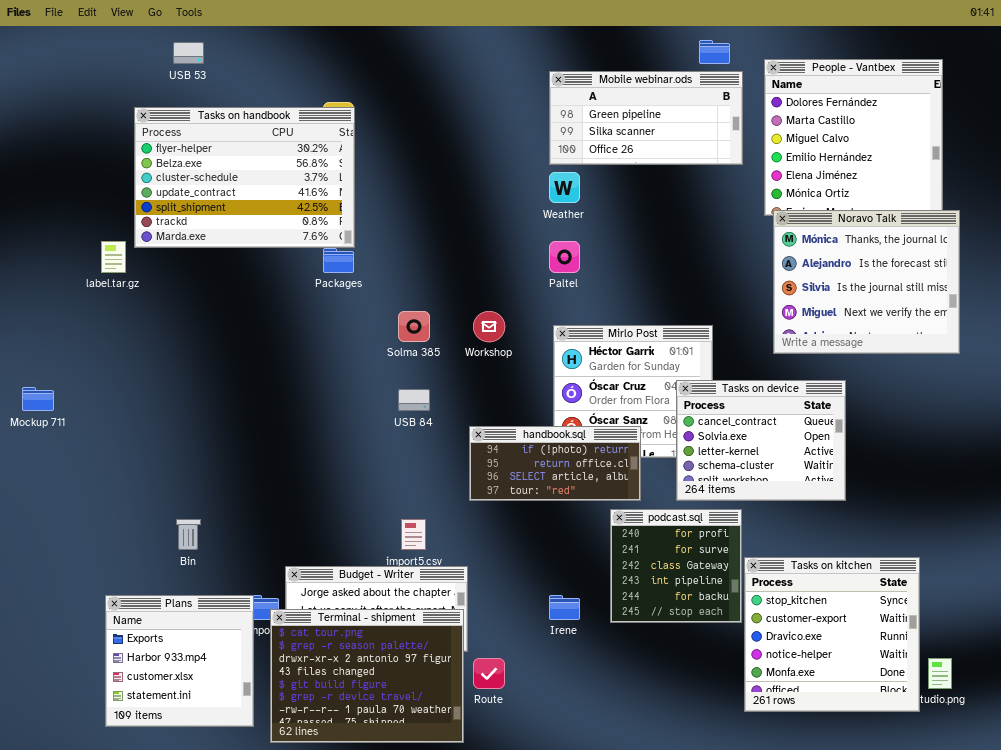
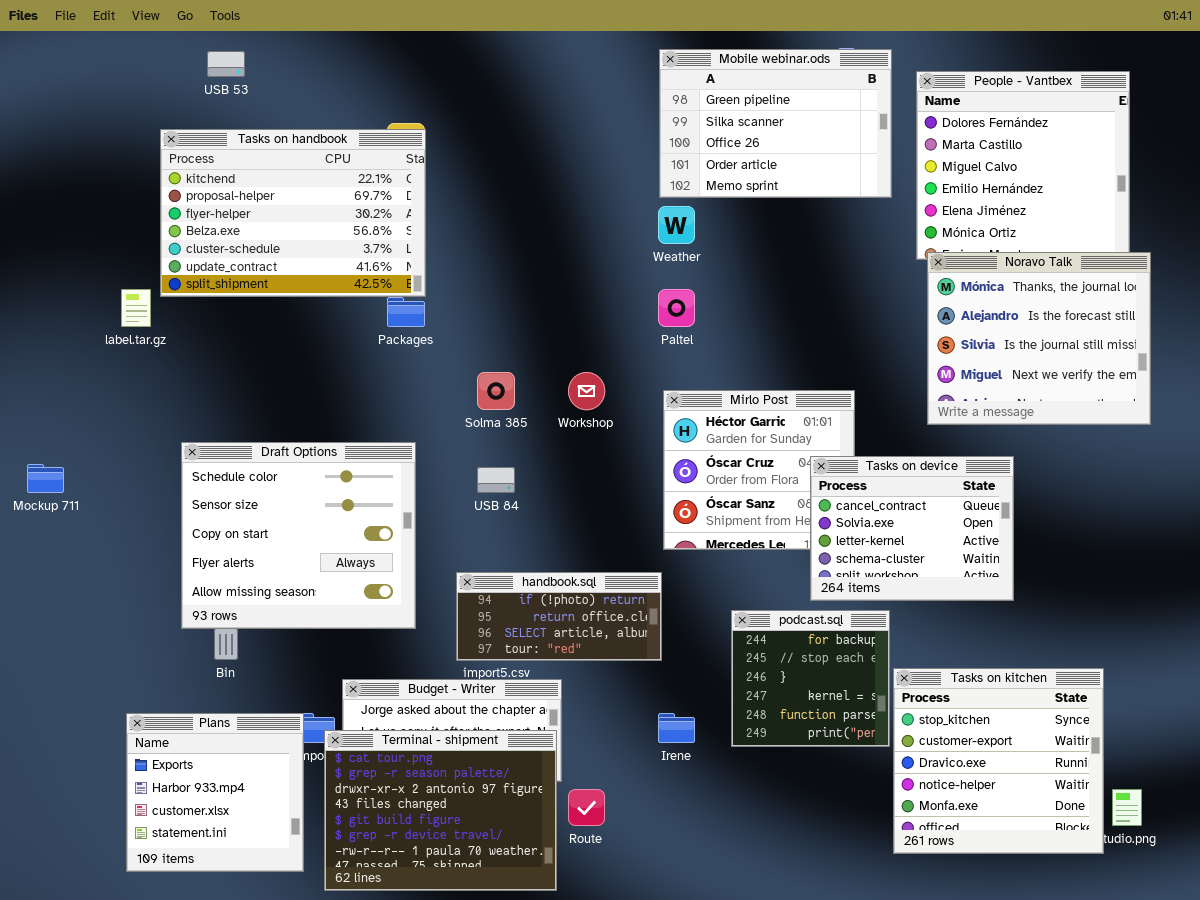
Mobile webinar.ods: [549,71,743,165] -> [659,49,892,198], resized
Tasks on handbook: [134,107,355,248] -> [160,129,426,297], scrolled up 2 rows
Draft Options: none -> [181,442,416,629], opened
handbook.sql: [469,426,641,501] -> [456,572,662,661], moved
podcast.sql: [610,509,742,623] -> [731,610,890,747], scrolled down 4 rows

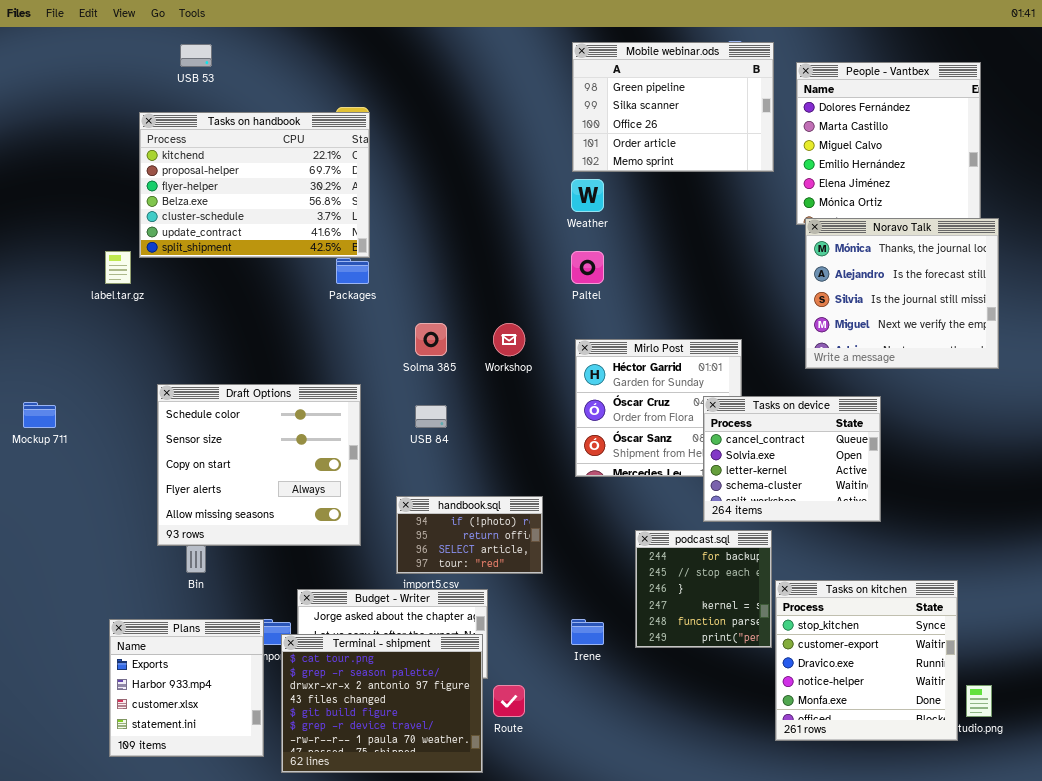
handbook.sql: [456,572,662,661] -> [396,496,543,574], resized

